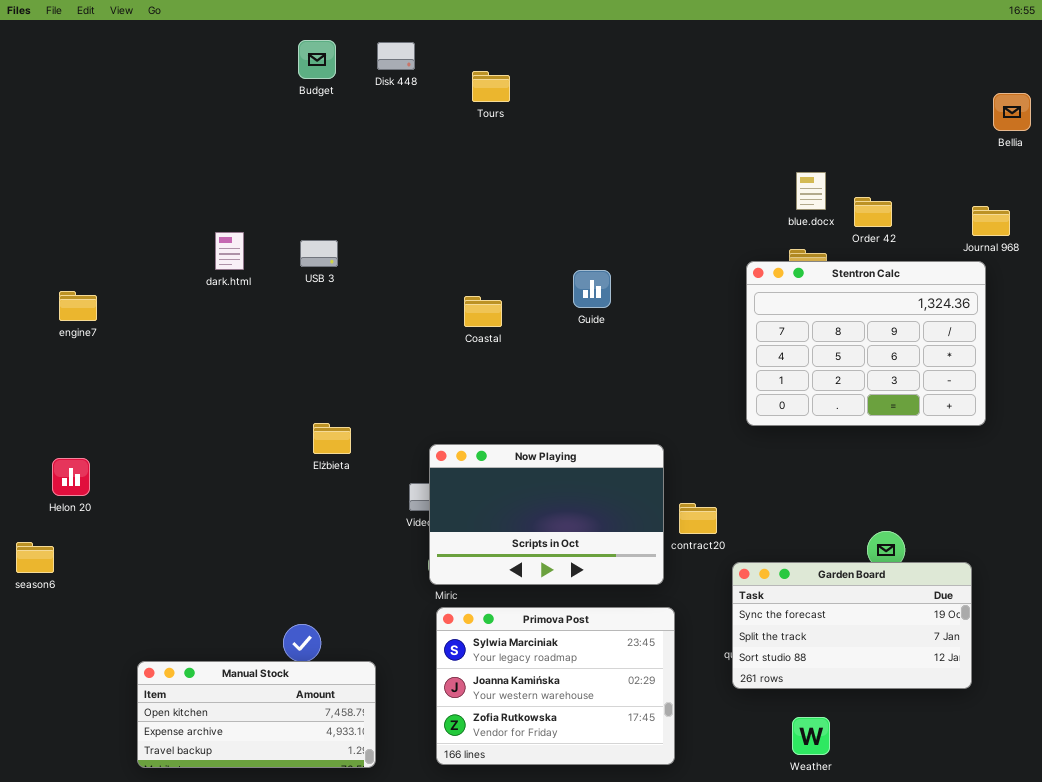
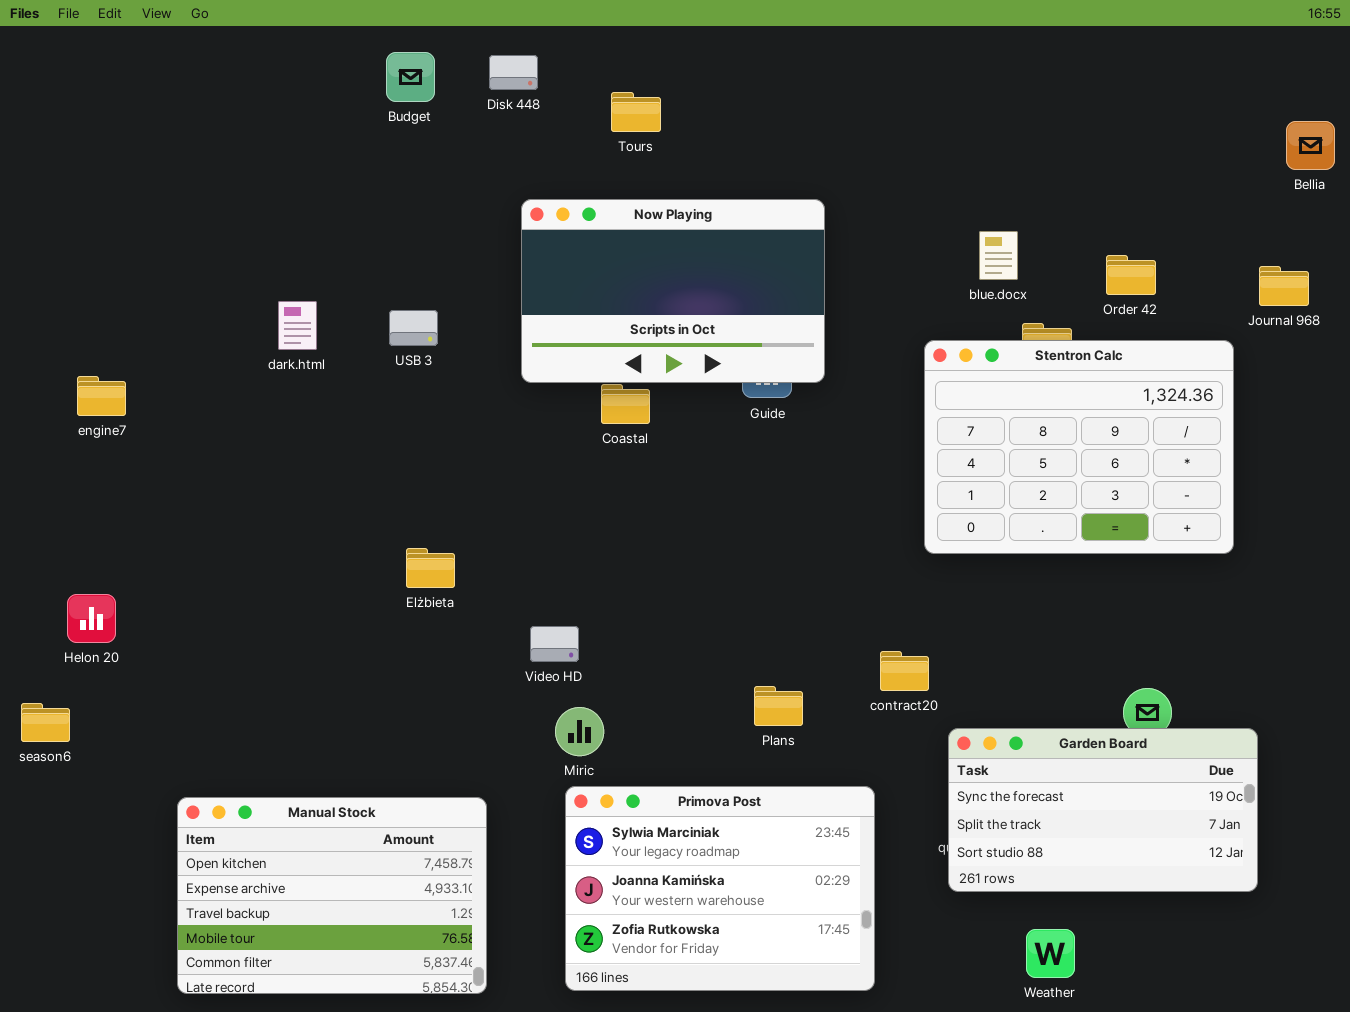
blue.docx: [796,172,826,210] -> [979,231,1018,280], moved
Stentron Calc: [746,261,986,426] -> [924,340,1234,554], moved
Now Playing: [429,444,664,585] -> [521,199,825,383], moved
Manual Stock: [137,661,376,768] -> [177,797,487,994], resized

